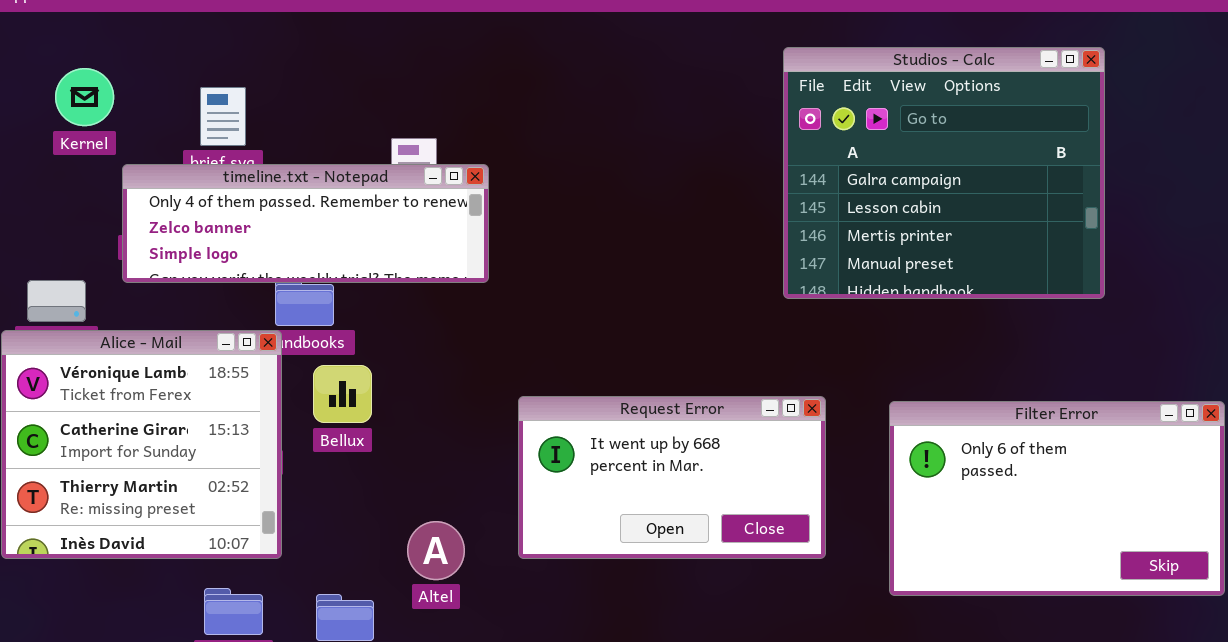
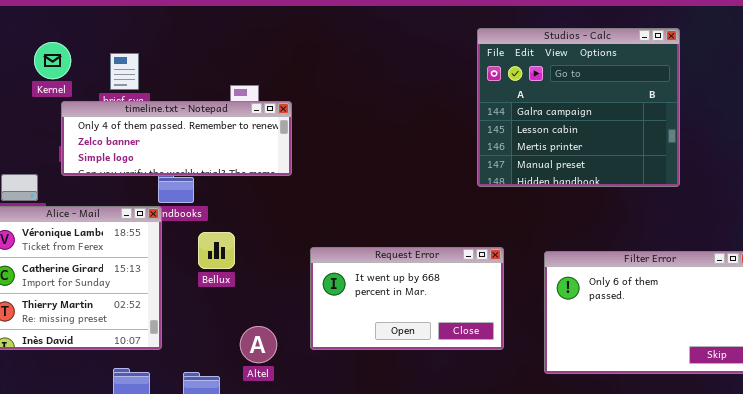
Kernel: [55,68,114,126] -> [34,42,71,79], moved
Bellux: [313,365,372,423] -> [198,232,235,269], moved

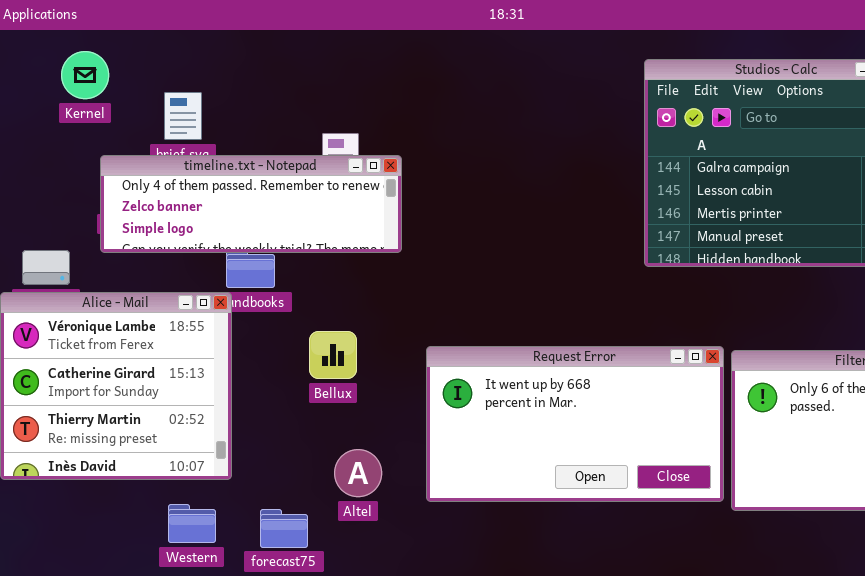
Kernel: [34,42,71,79] -> [61,51,109,99], moved
Bellux: [198,232,235,269] -> [309,331,357,379], moved
Request Error: [310,247,504,350] -> [426,346,724,502], resized

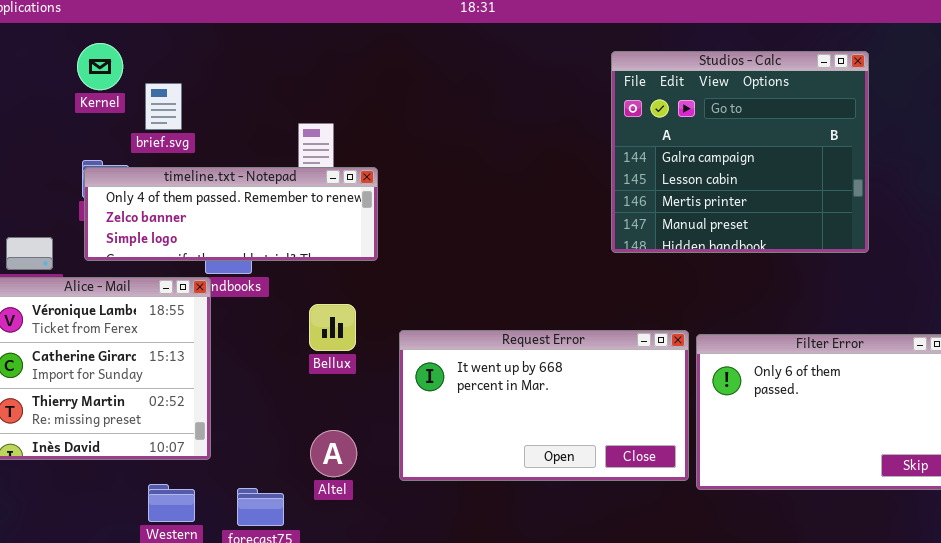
Kernel: [61,51,109,99] -> [77,43,123,90], moved
timeline.txt - Notepad: [100,155,402,253] -> [84,167,378,261], moved
Bellux: [309,331,357,379] -> [309,304,356,351], moved

